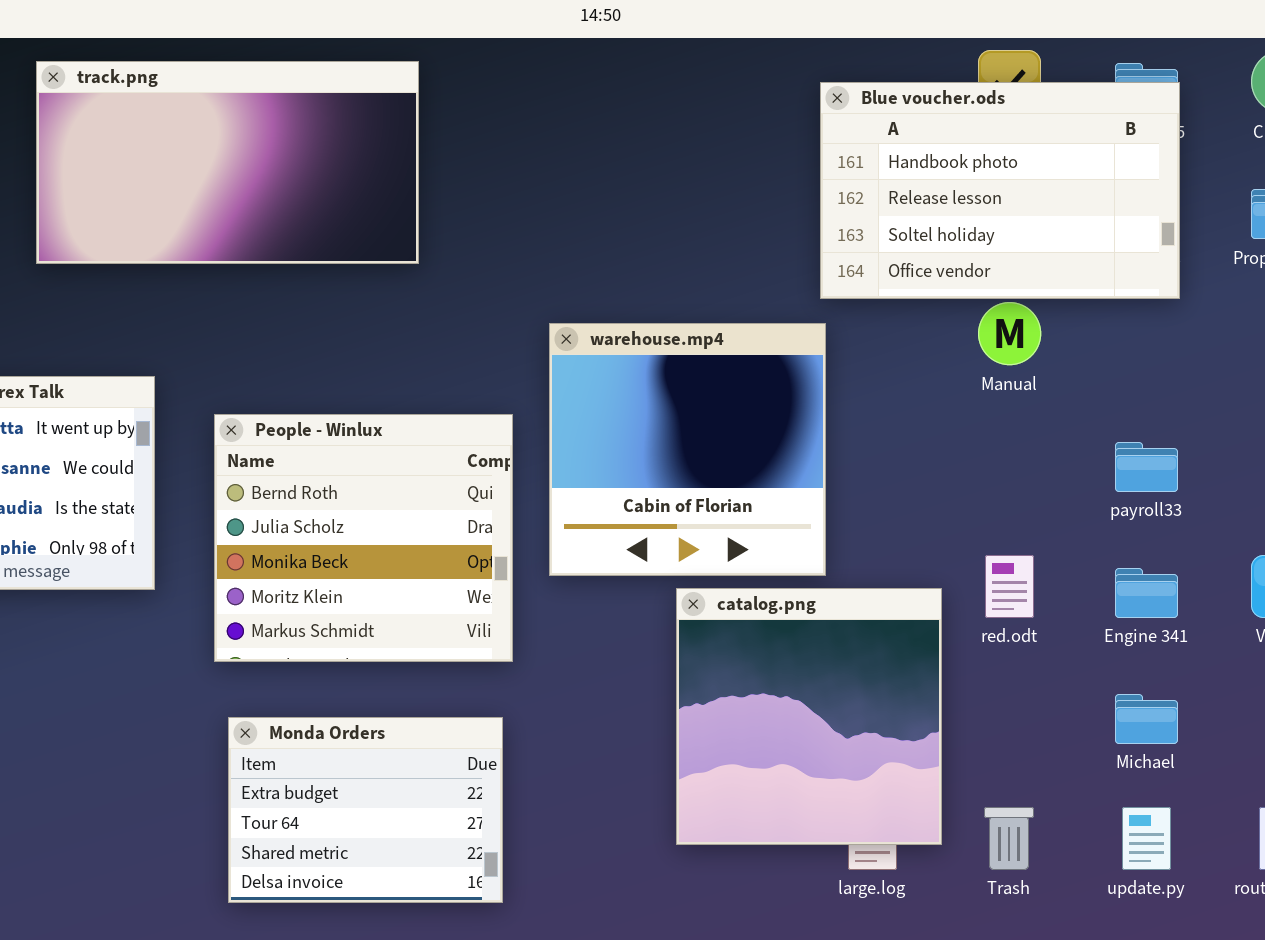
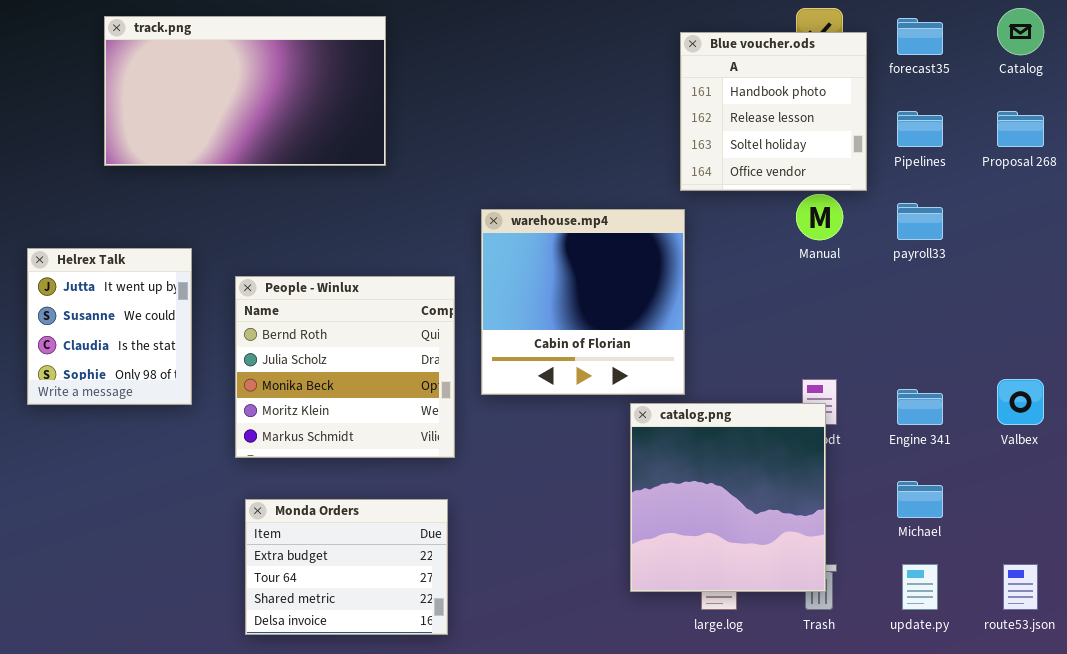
Blue voucher.ods: [820,82,1180,299] -> [680,32,867,191], resized
payroll33: [1115,442,1178,492] -> [897,203,943,240], moved
catalog.png: [676,588,942,845] -> [630,403,826,592], moved

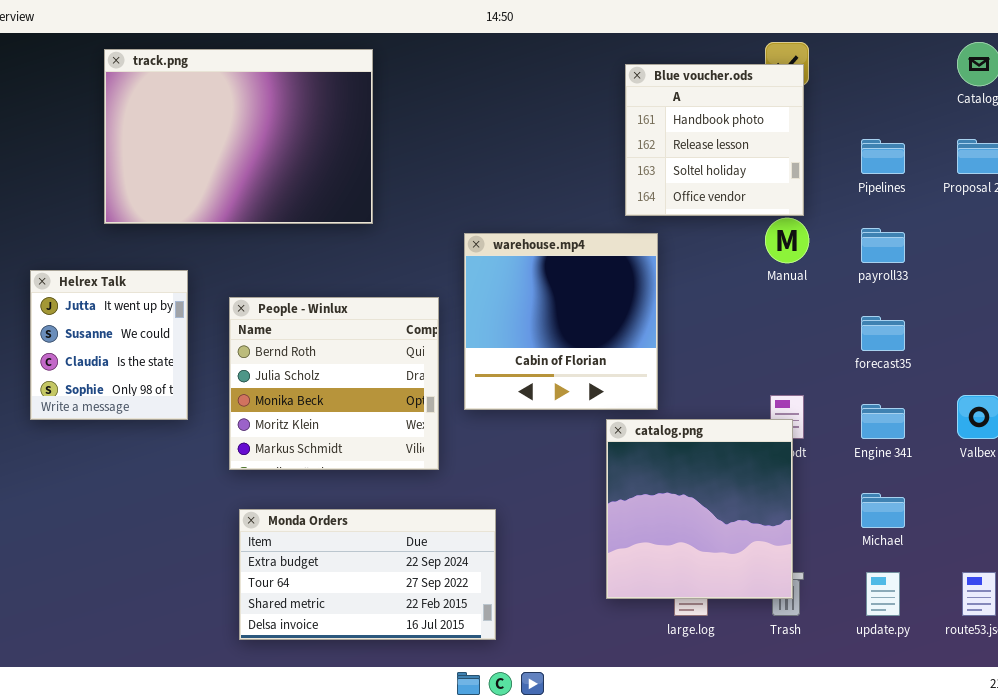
track.png: [104,16,386,166] -> [104,49,373,224], resized
forecast35: [897,18,943,55] -> [861,316,905,351], moved
Blue voucher.ods: [680,32,867,191] -> [625,64,804,216], moved
Monda Orders: [245,499,448,635] -> [239,509,496,640], resized

